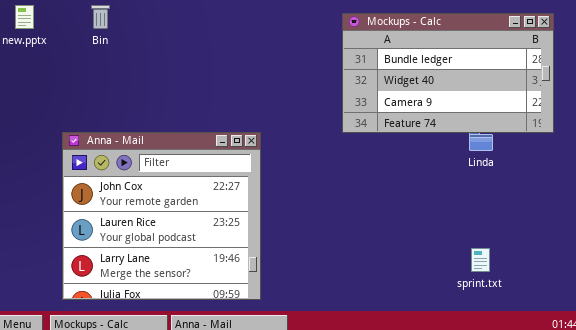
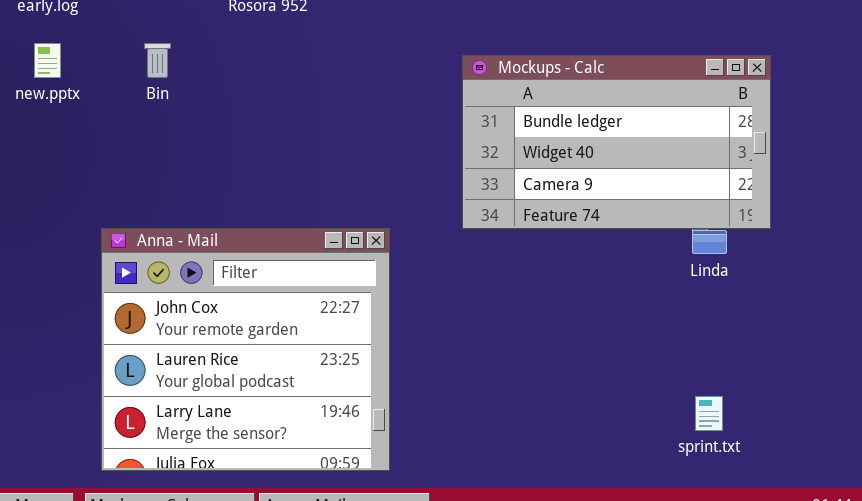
Mockups - Calc: [342,13,554,133] -> [462,55,771,229], moved

